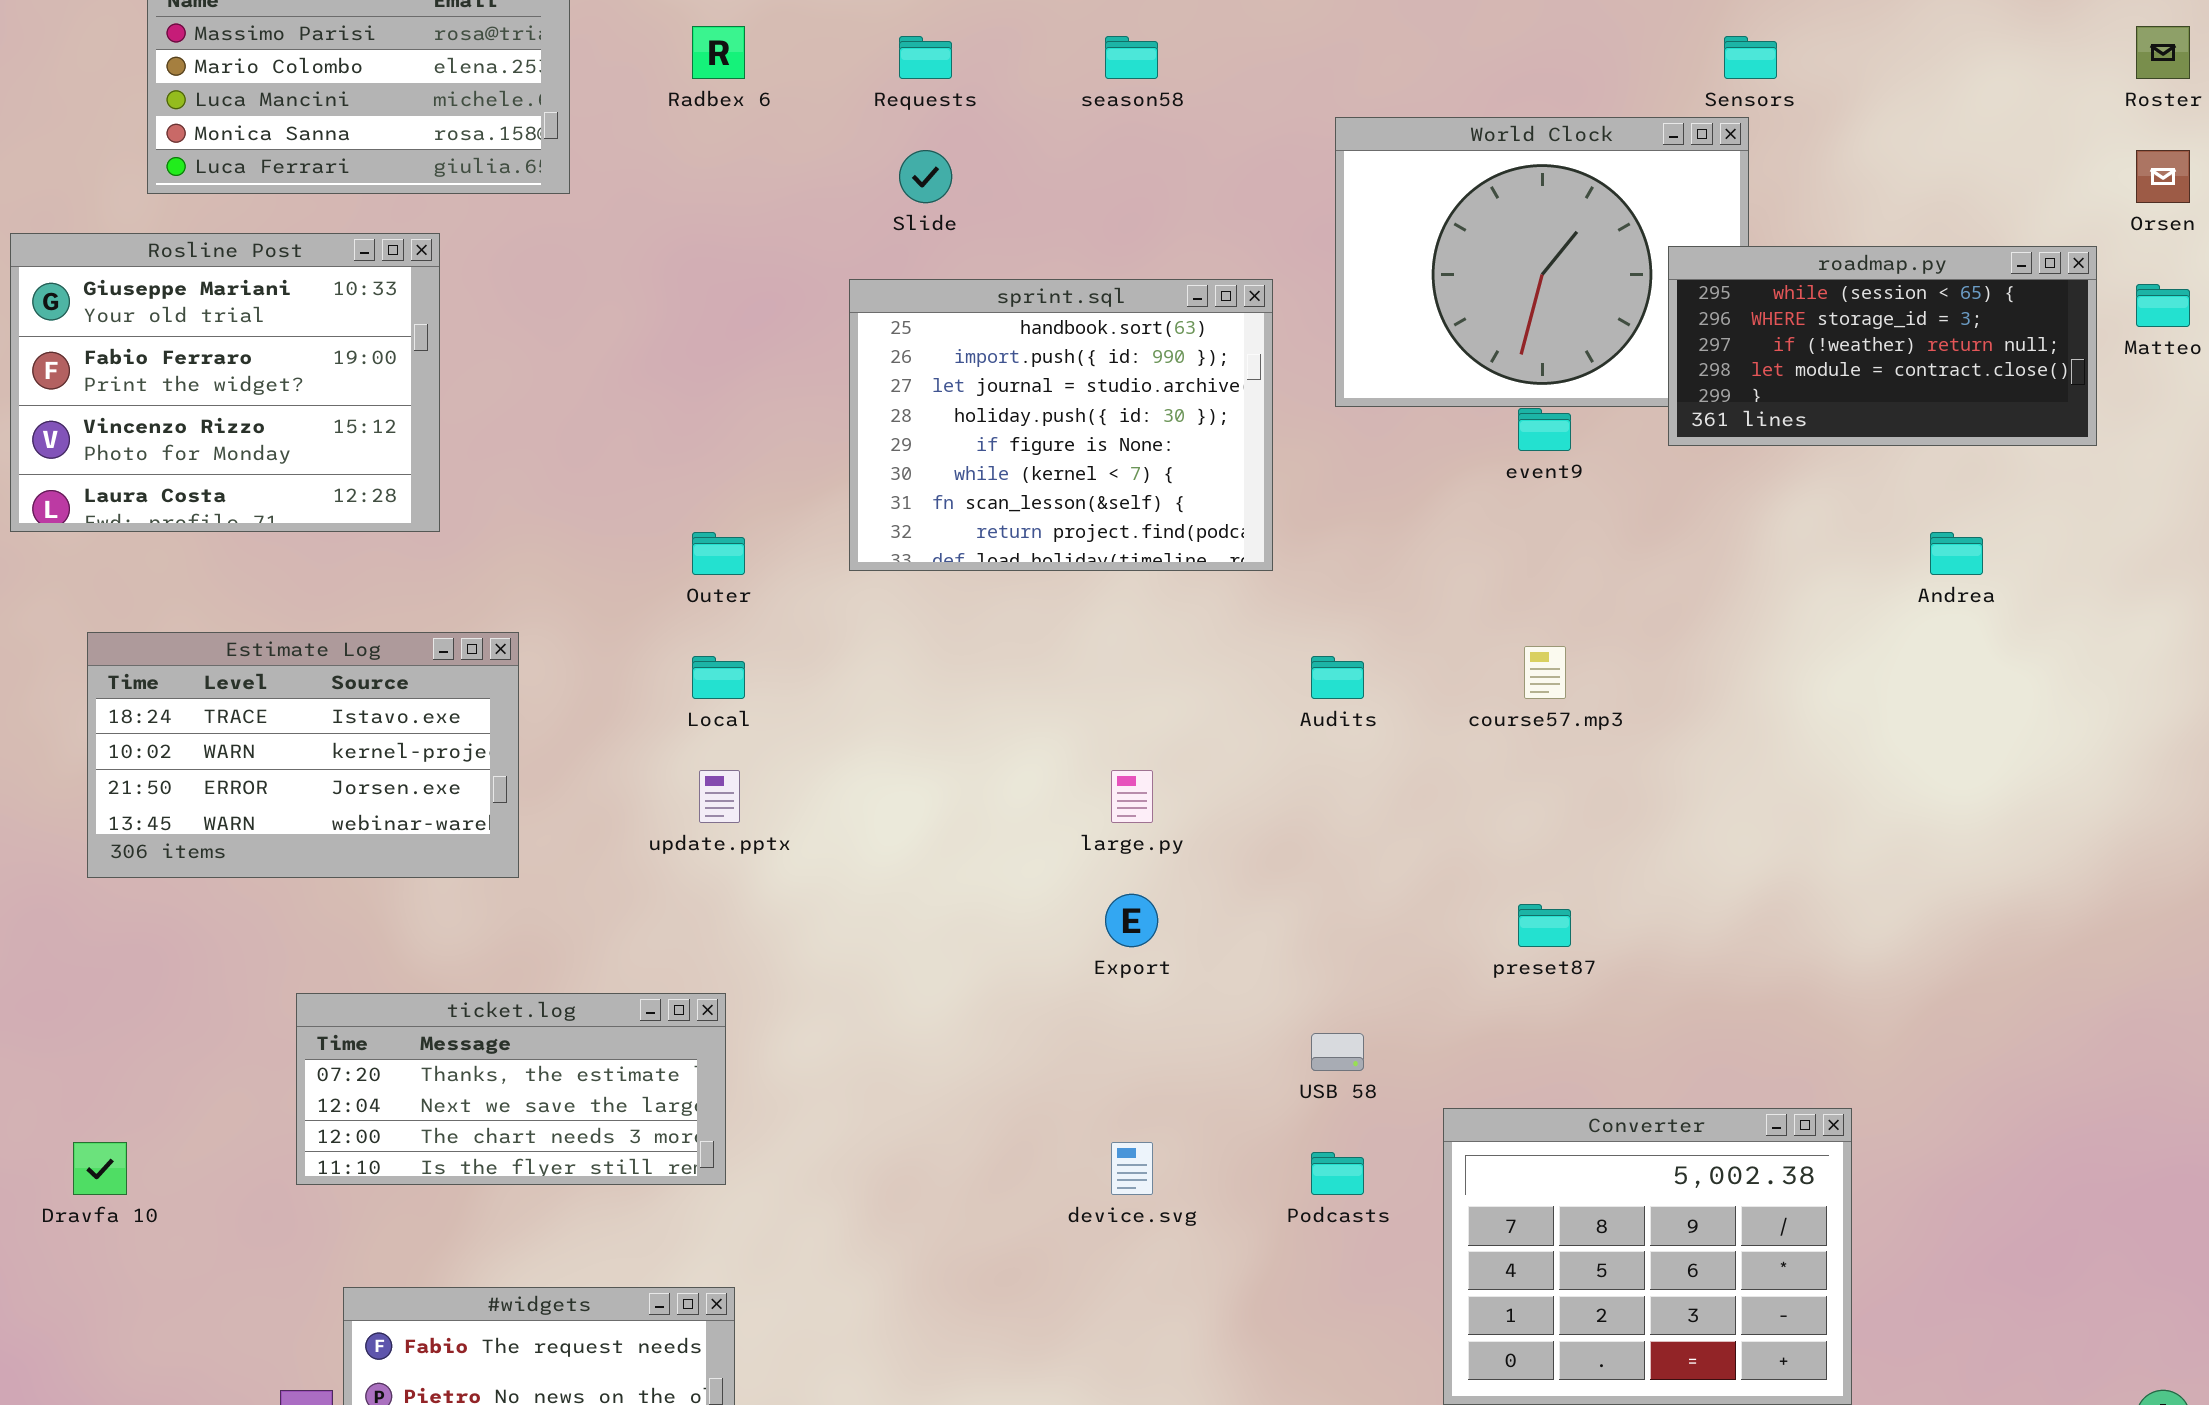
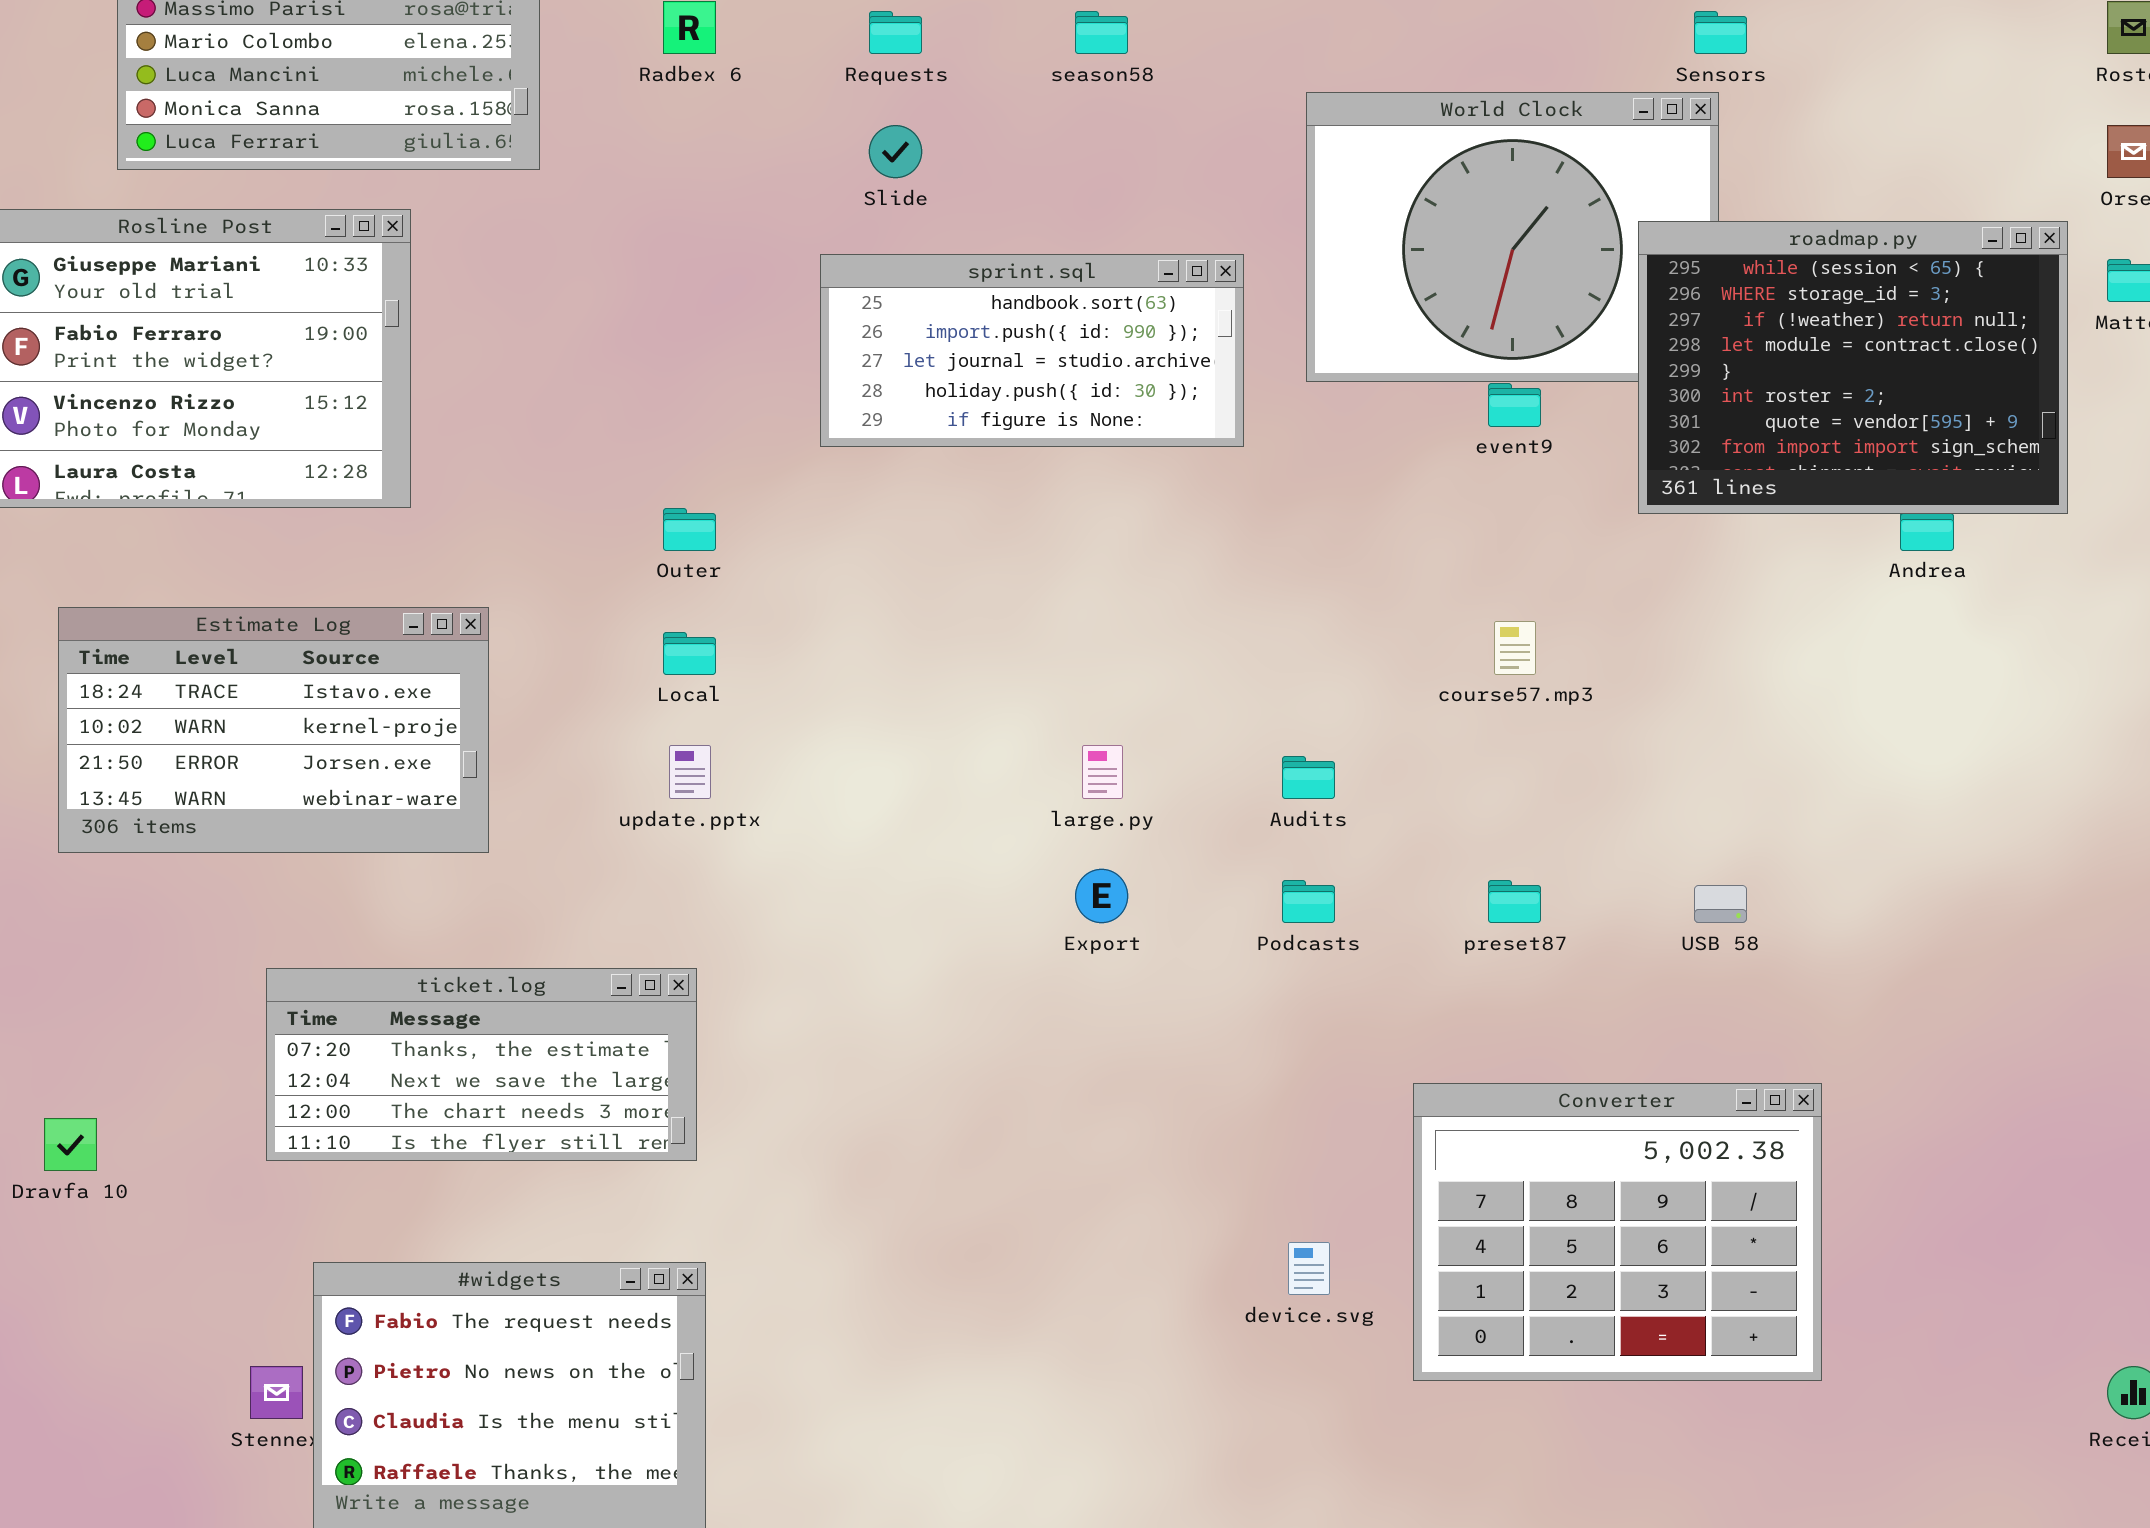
roadmap.py: [1668,246,2097,446] -> [1638,221,2068,514], resized
sprint.sql: [849,279,1273,571] -> [820,254,1244,447], resized
Audits: [1311,656,1364,699] -> [1282,756,1335,799], moved
USB 58: [1311,1033,1364,1071] -> [1694,885,1747,923], moved
device.svg: [1111,1142,1153,1195] -> [1288,1242,1330,1295], moved
Podcasts: [1311,1152,1364,1195] -> [1282,880,1335,923], moved

